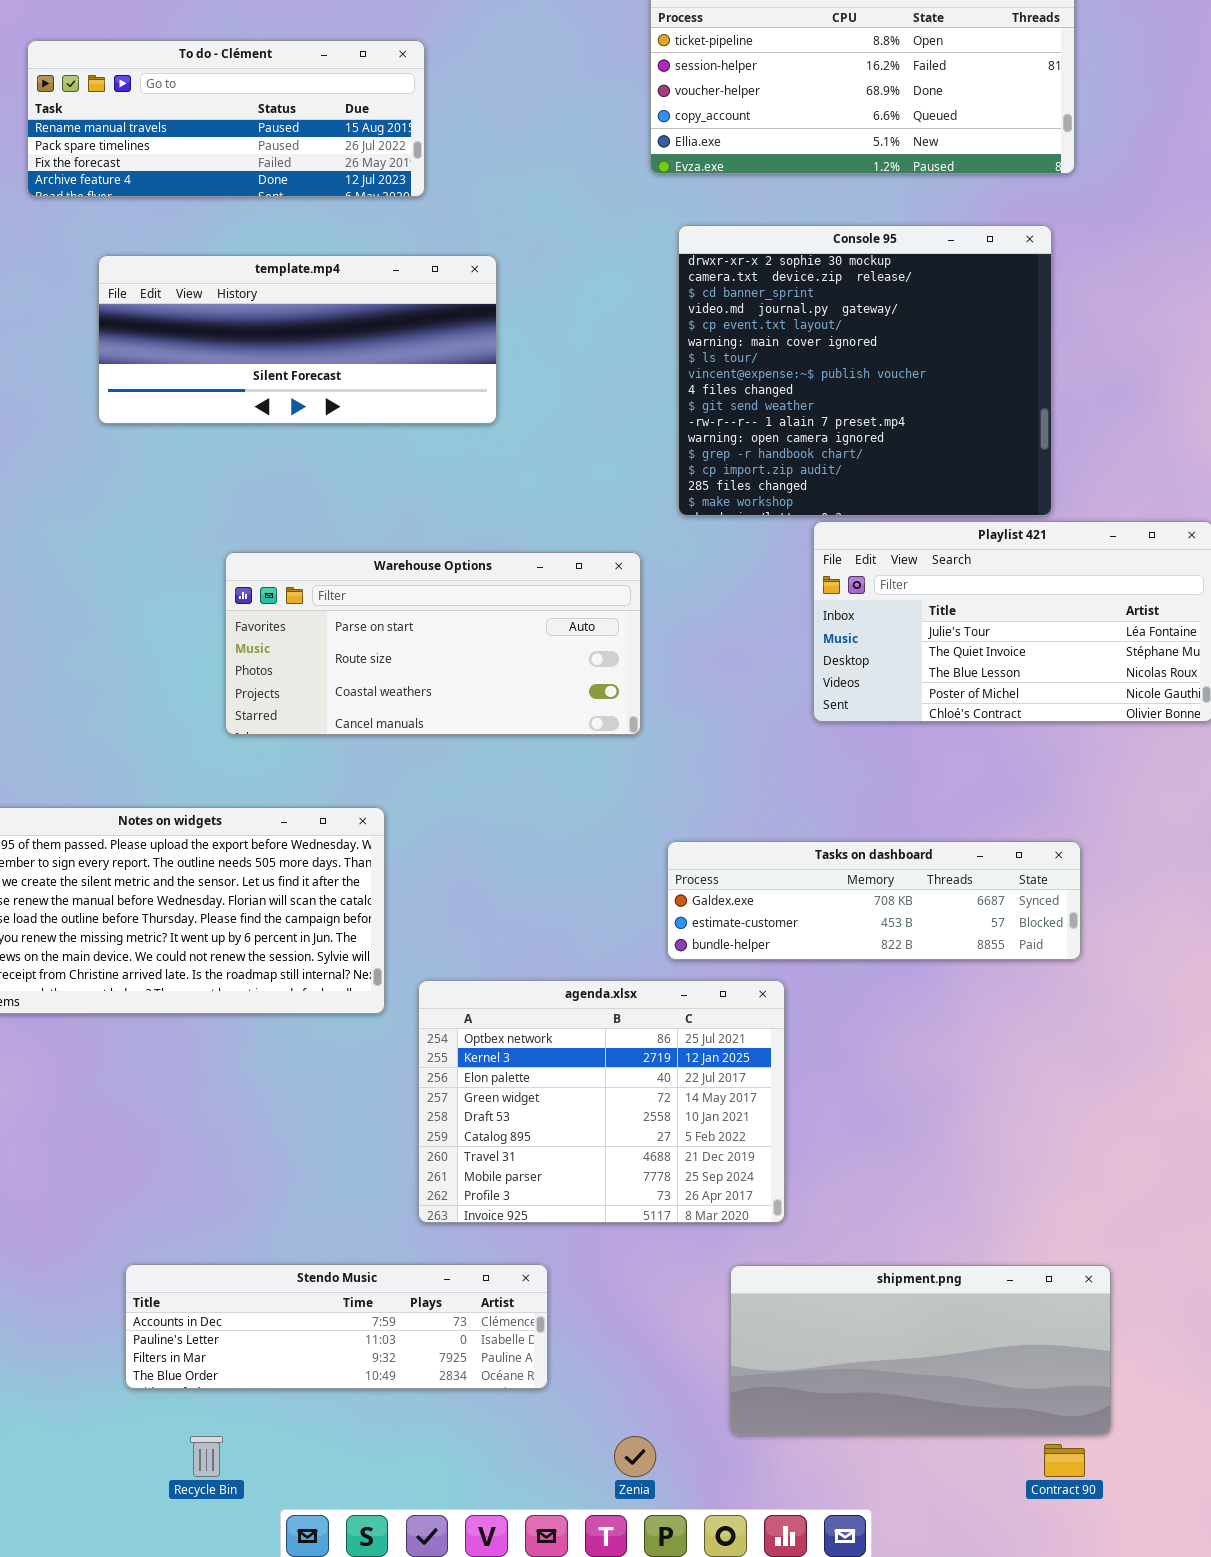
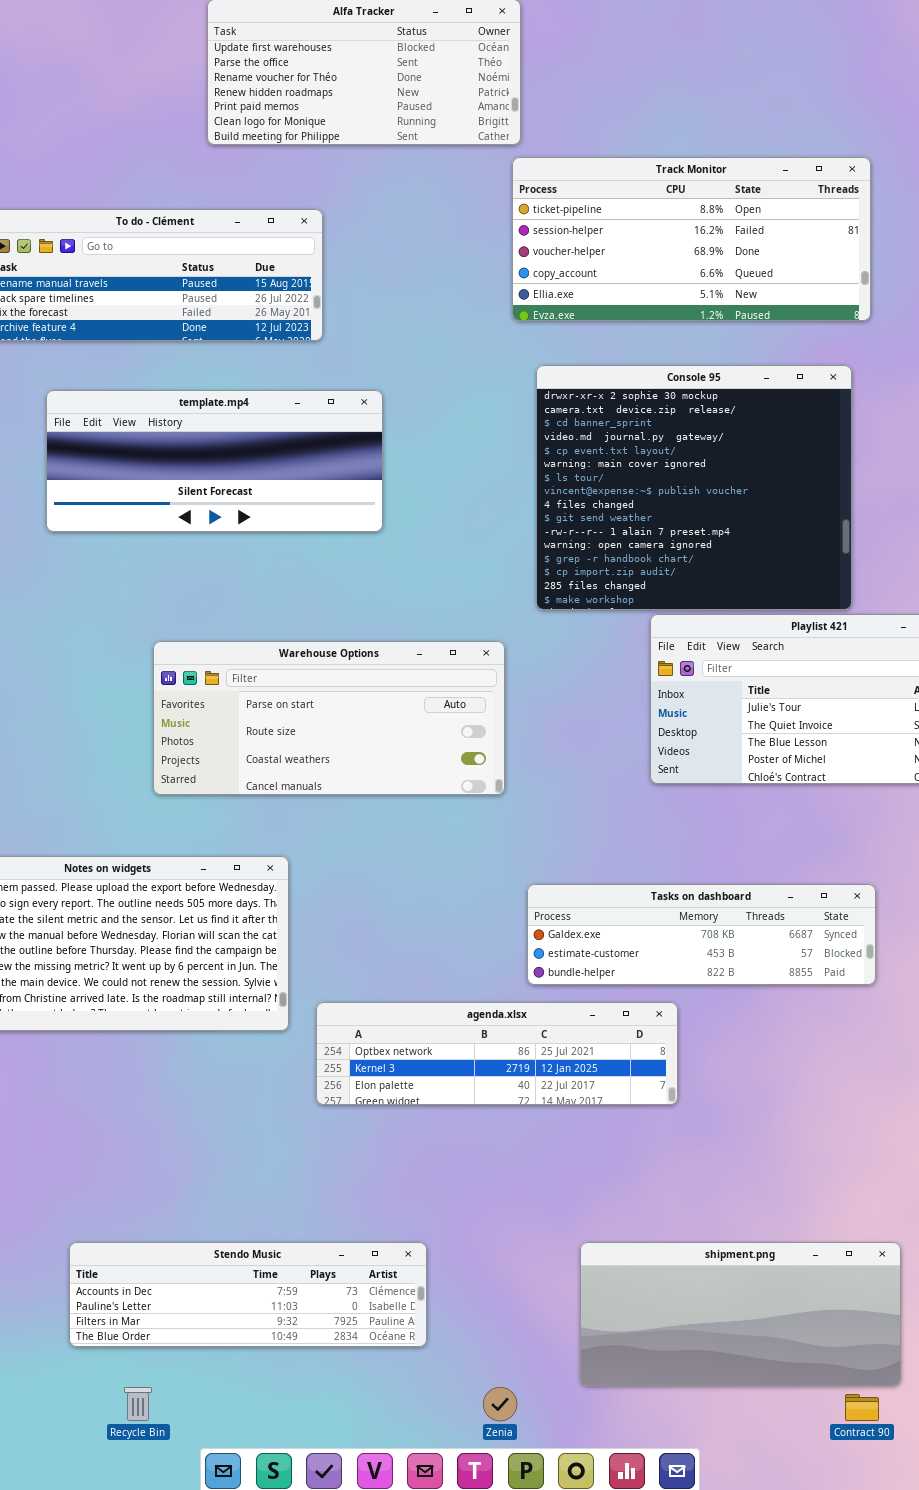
agenda.xlsx: [418,980,785,1223] -> [316,1002,678,1105], resized

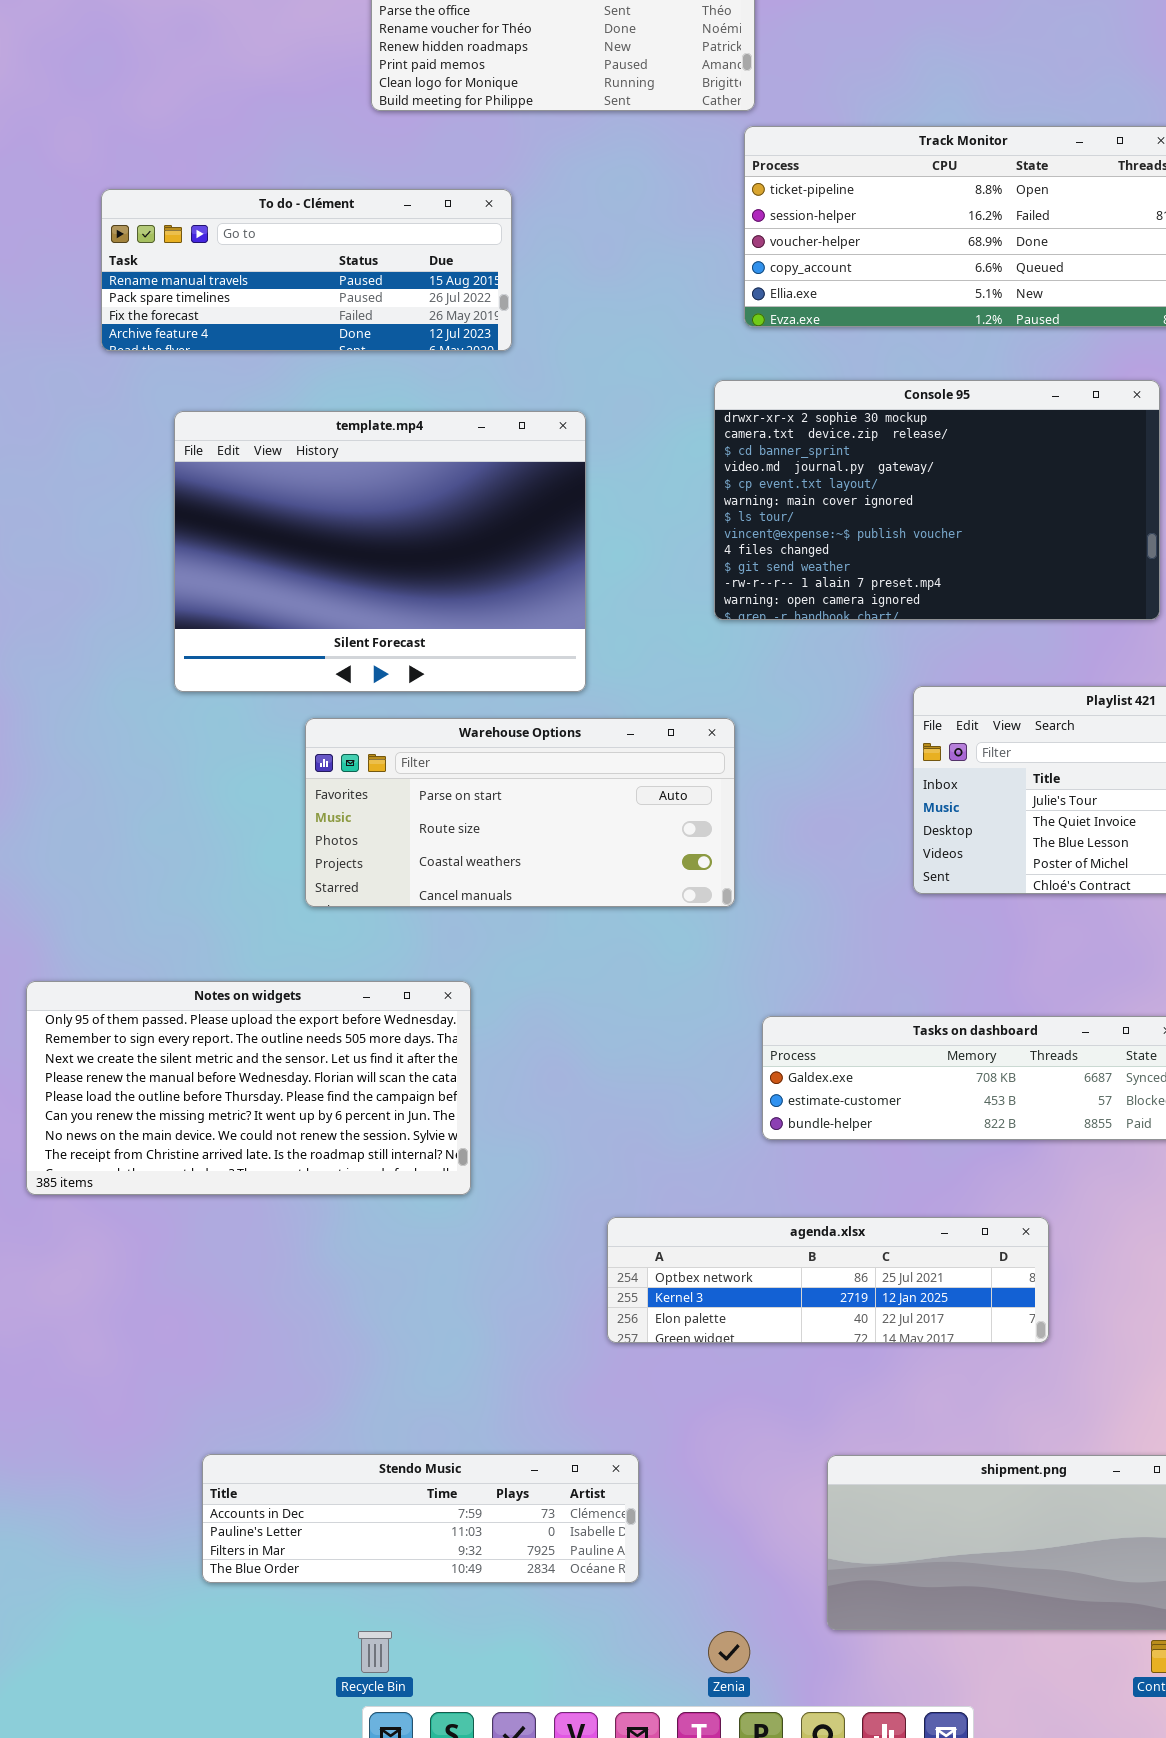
Console 95: [536,365,852,610] -> [714,380,1160,620], resized
template.mp4: [46,390,383,532] -> [174,411,586,692], resized
agenda.xlsx: [316,1002,678,1105] -> [607,1217,1049,1343], moved
Recycle Bin: [124,1387,152,1421] -> [358,1631,392,1673], moved

